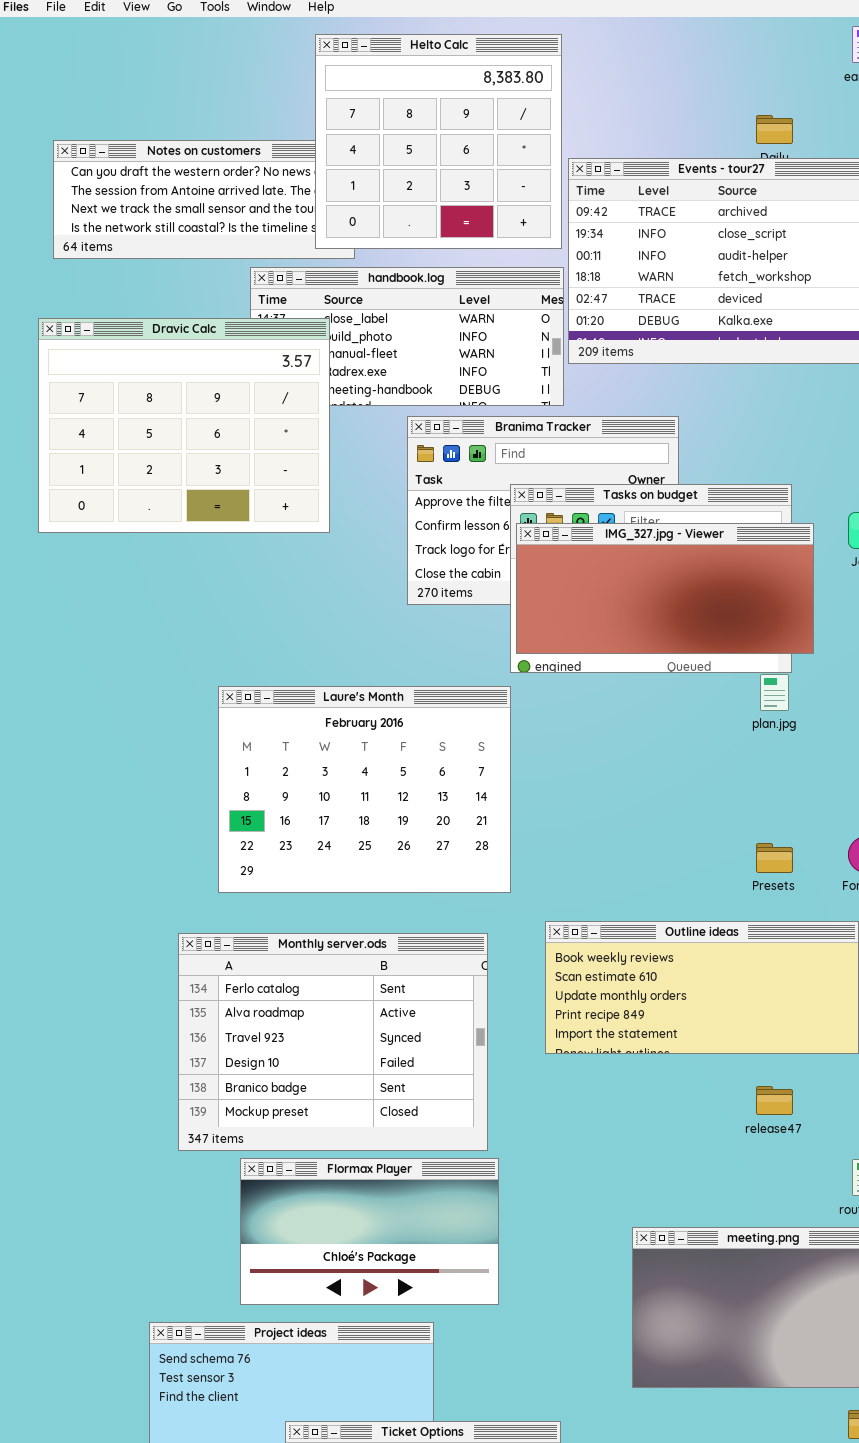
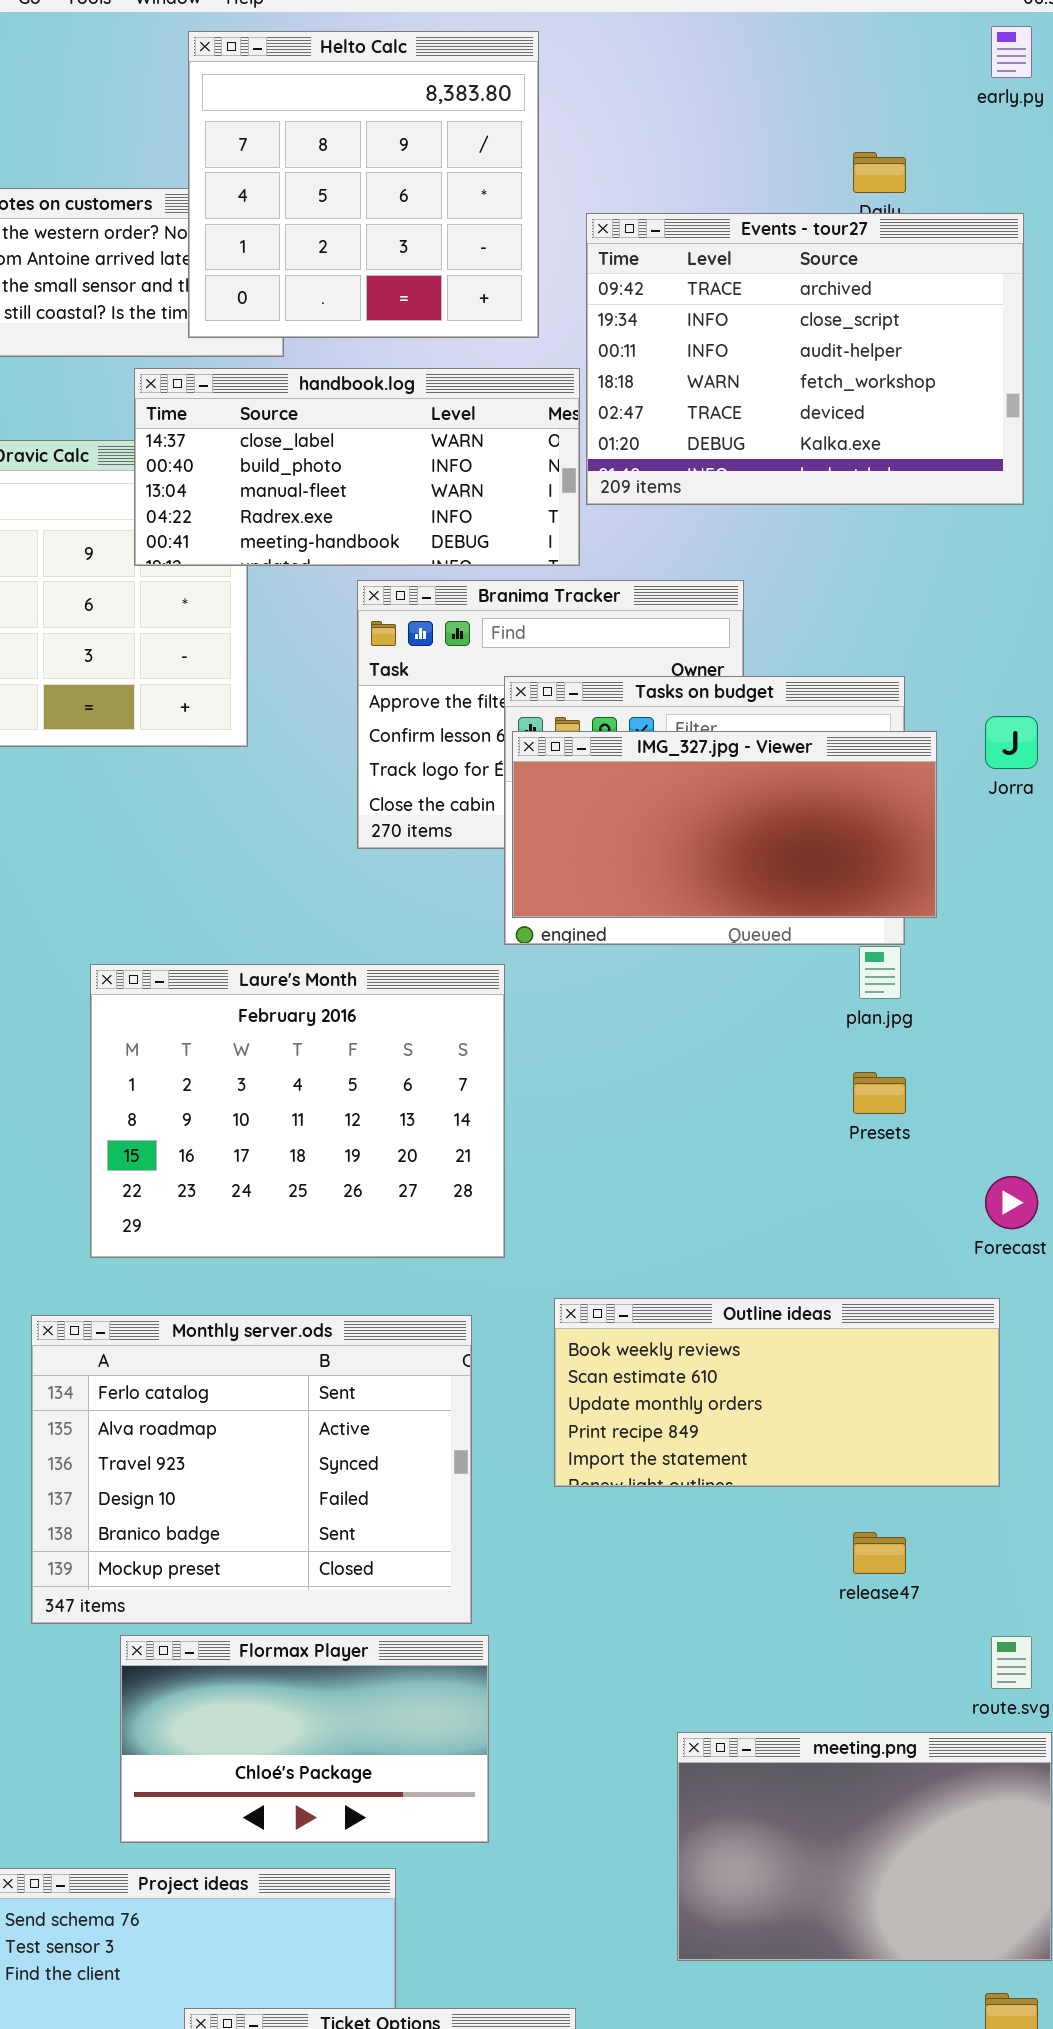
Helto Calc: [315,34,562,249] -> [188,31,539,338], moved
handbook.log: [250,267,564,406] -> [134,368,580,566], raised
Presets: [756,843,793,873] -> [853,1072,906,1114], moved

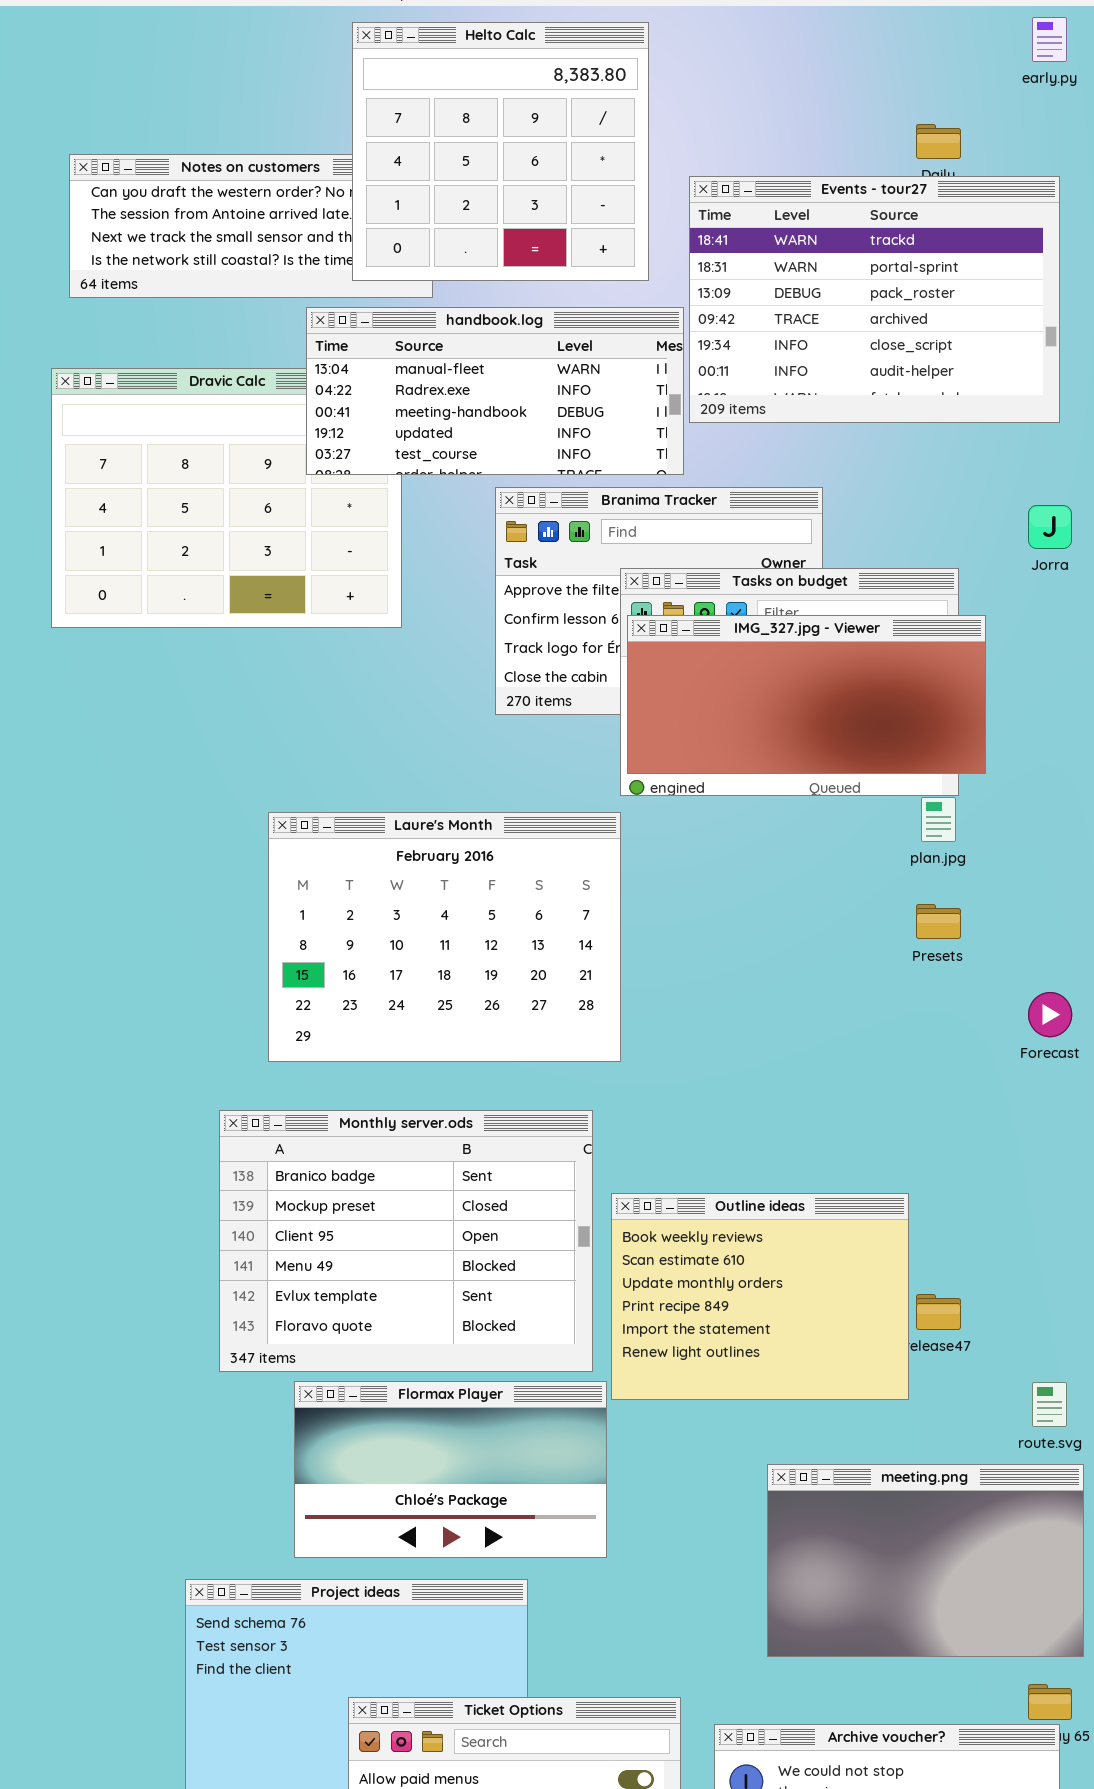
Events - tour27: [586,213,1024,505] -> [689,176,1060,423], scrolled up 3 rows
handbook.log: [134,368,580,566] -> [306,307,684,475], scrolled down 2 rows
Jorra: [985,716,1038,769] -> [1028,505,1072,549], moved
Outline ideas: [554,1298,1000,1487] -> [611,1193,909,1400], moved, resized
Monthly server.ods: [31,1315,472,1624] -> [219,1110,593,1372], scrolled down 4 rows

